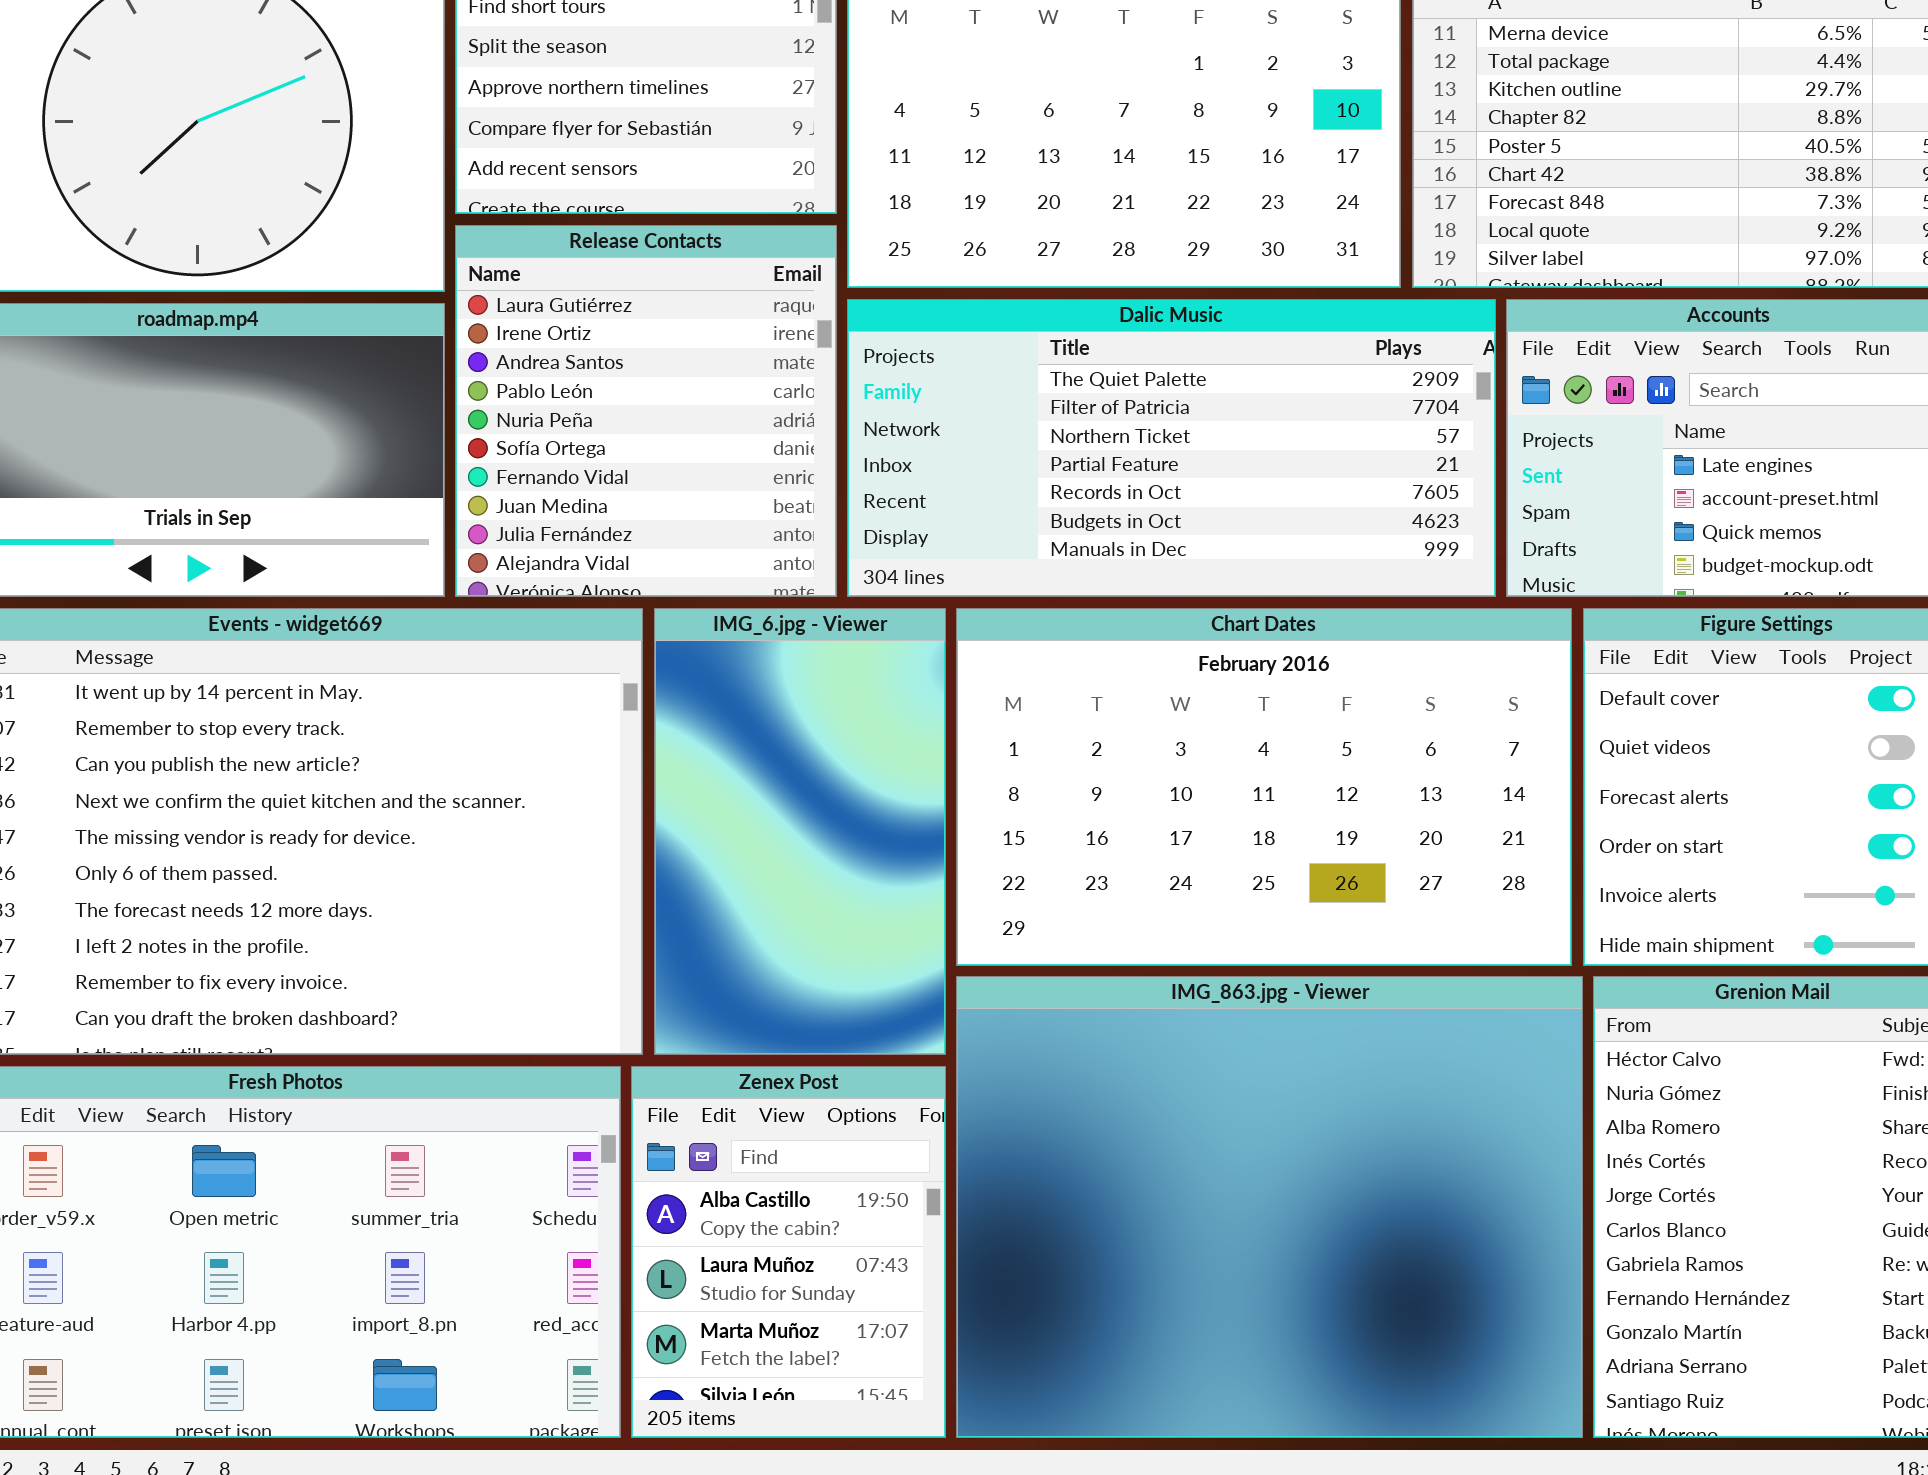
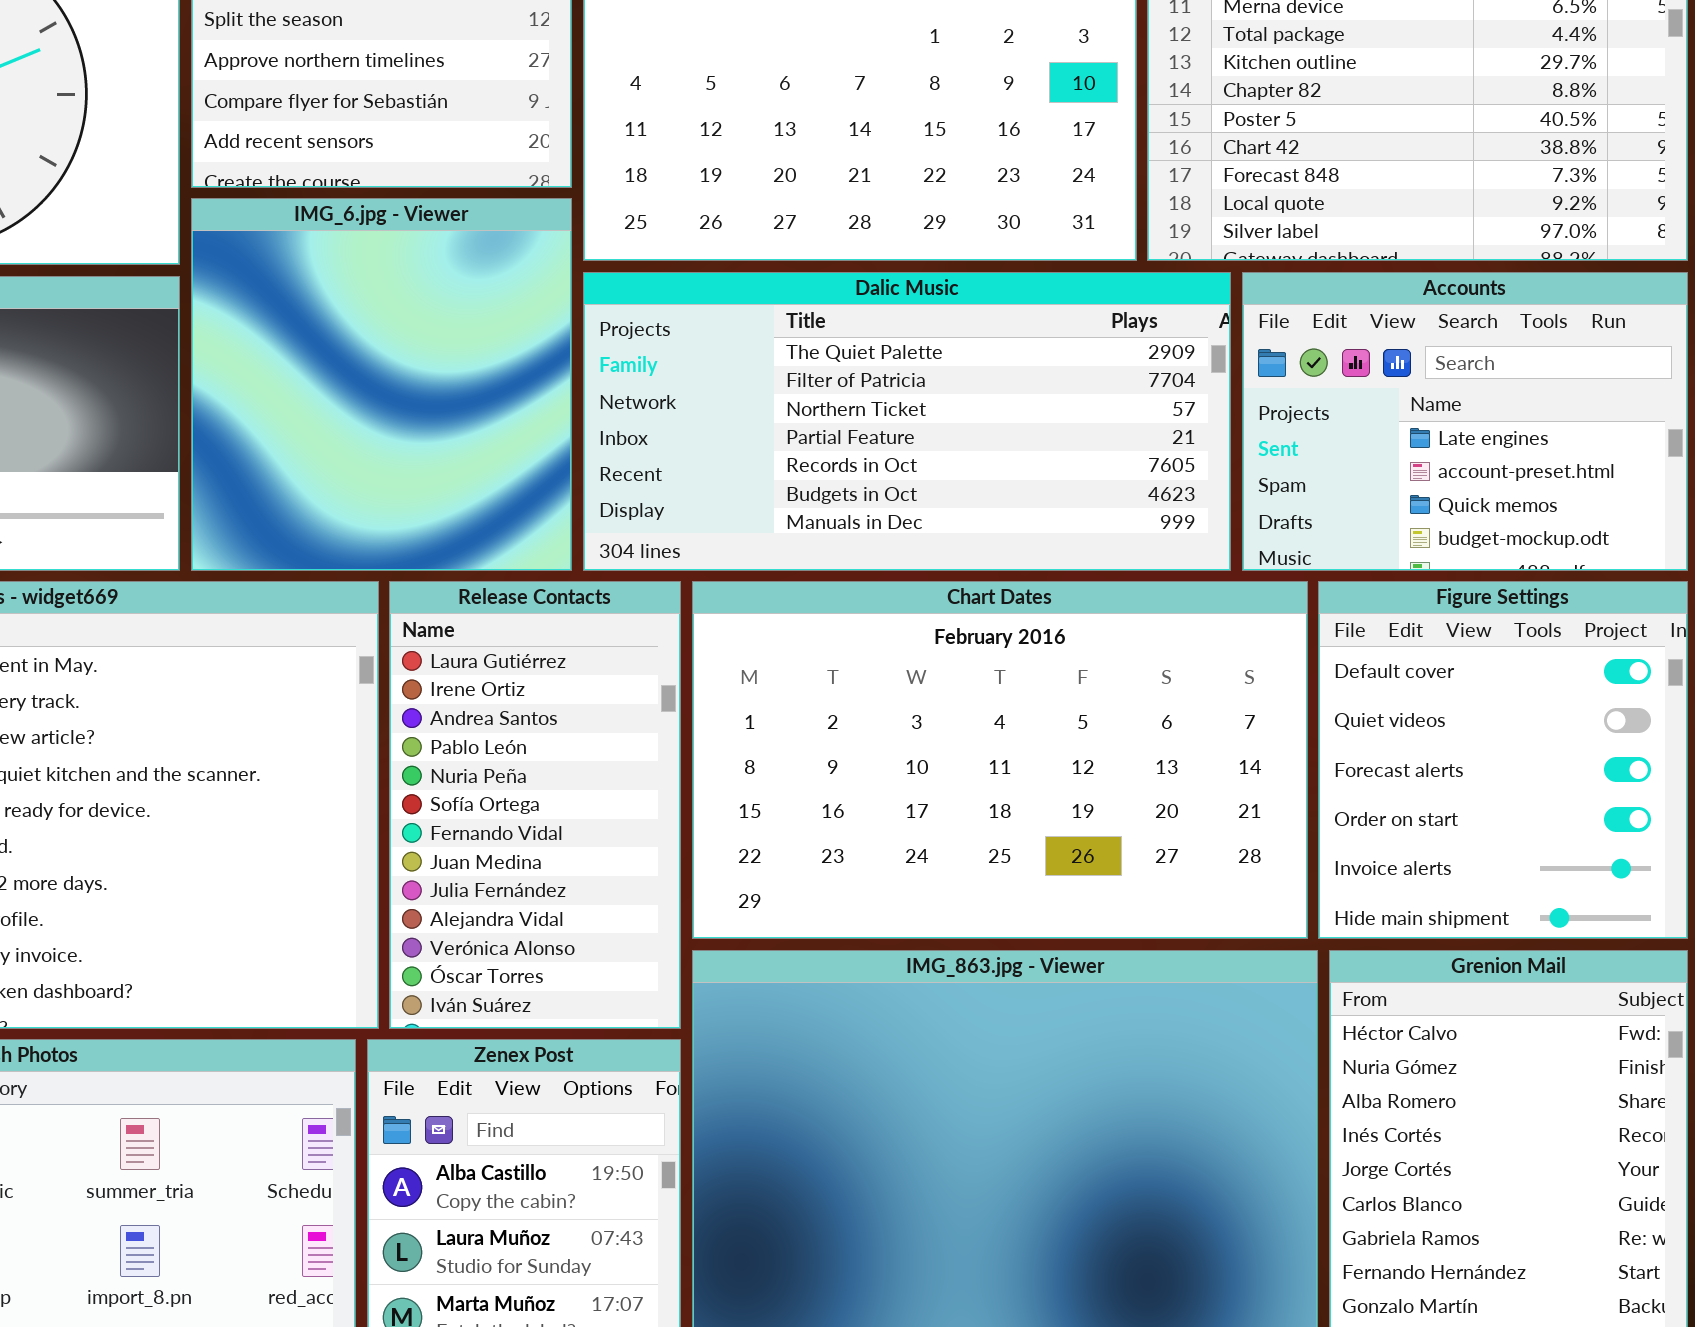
Release Contacts: [455,225,837,597] -> [389,581,681,1029], moved, resized
IMG_6.jpg - Viewer: [654,608,946,1055] -> [191,198,572,571], moved, resized

